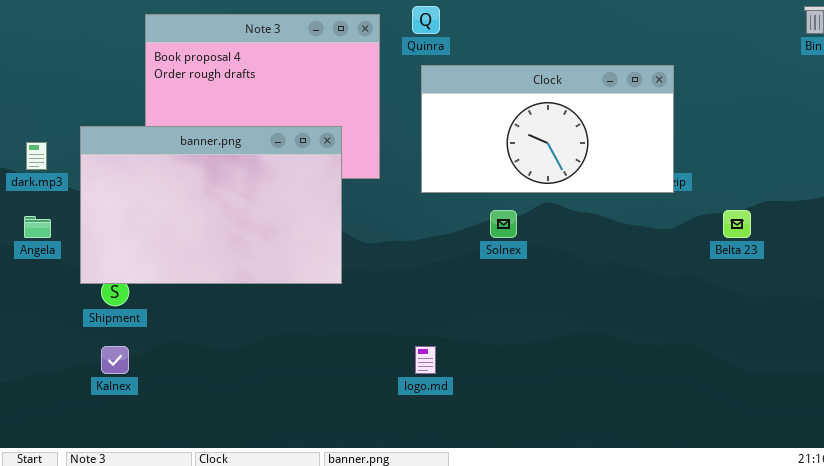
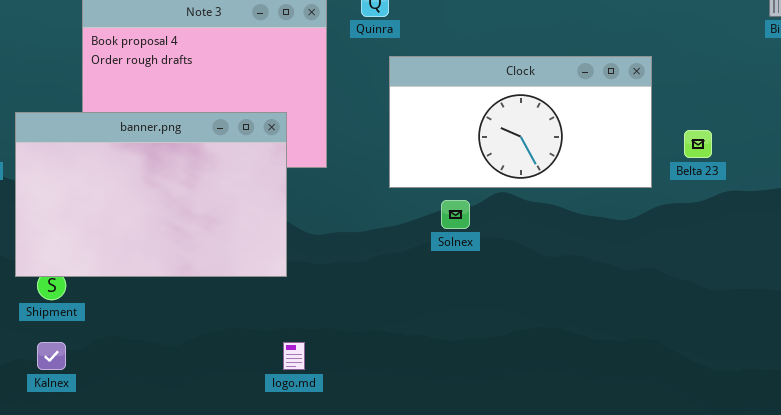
Clock: [421,65,674,193] -> [389,56,652,188], moved
Belta 23: [723,210,751,238] -> [684,130,712,158], moved
logo.md: [415,346,436,374] -> [283,342,305,370], moved

